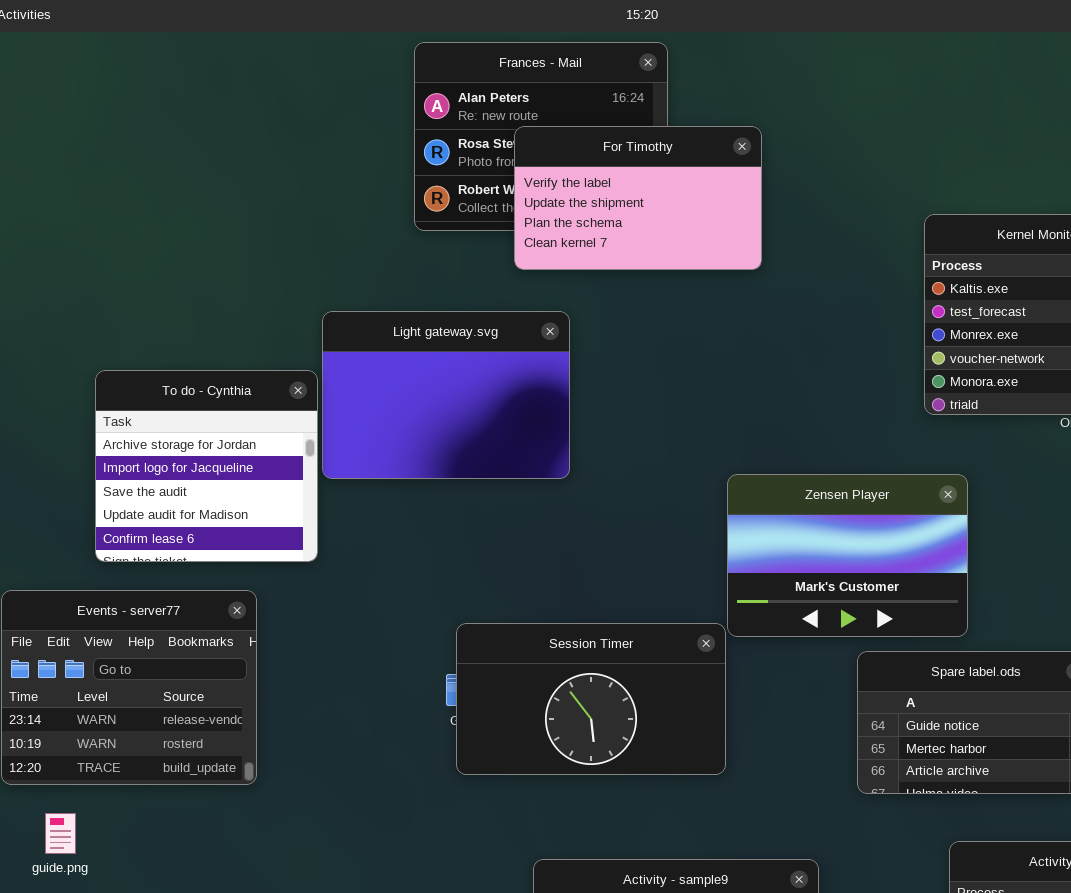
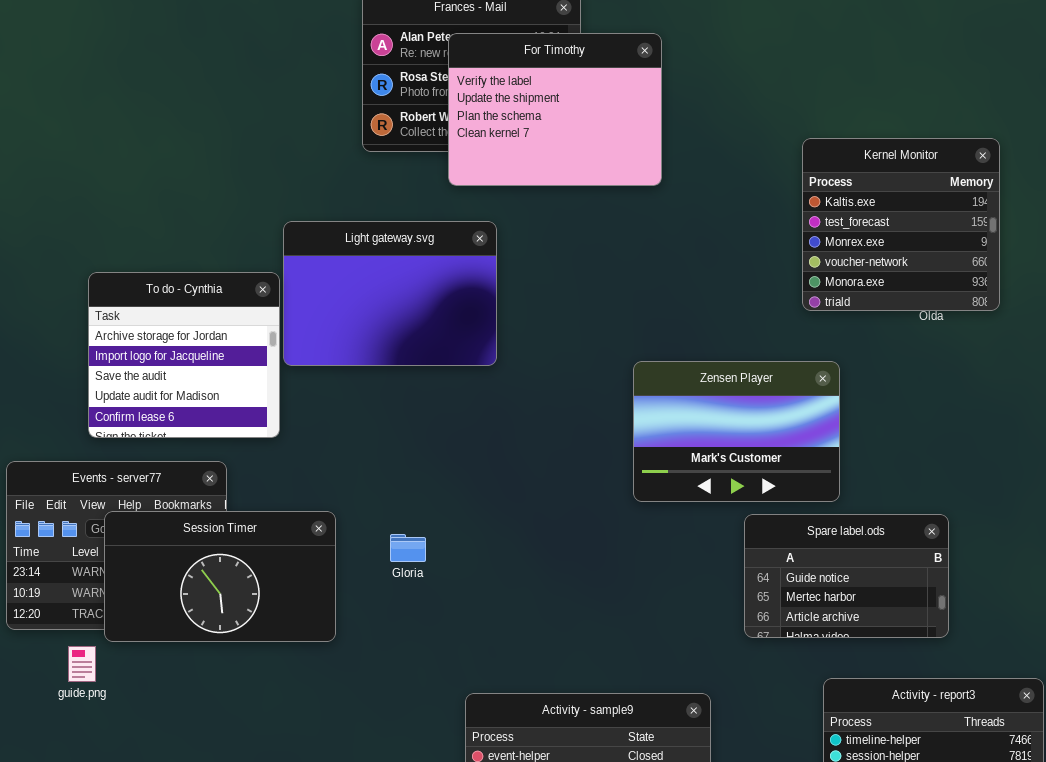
For Timothy: [514,126,762,270] -> [448,33,662,186], resized
Session Timer: [456,623,726,775] -> [104,511,336,642], moved
guide.png: [45,813,76,854] -> [68,646,96,682], moved

